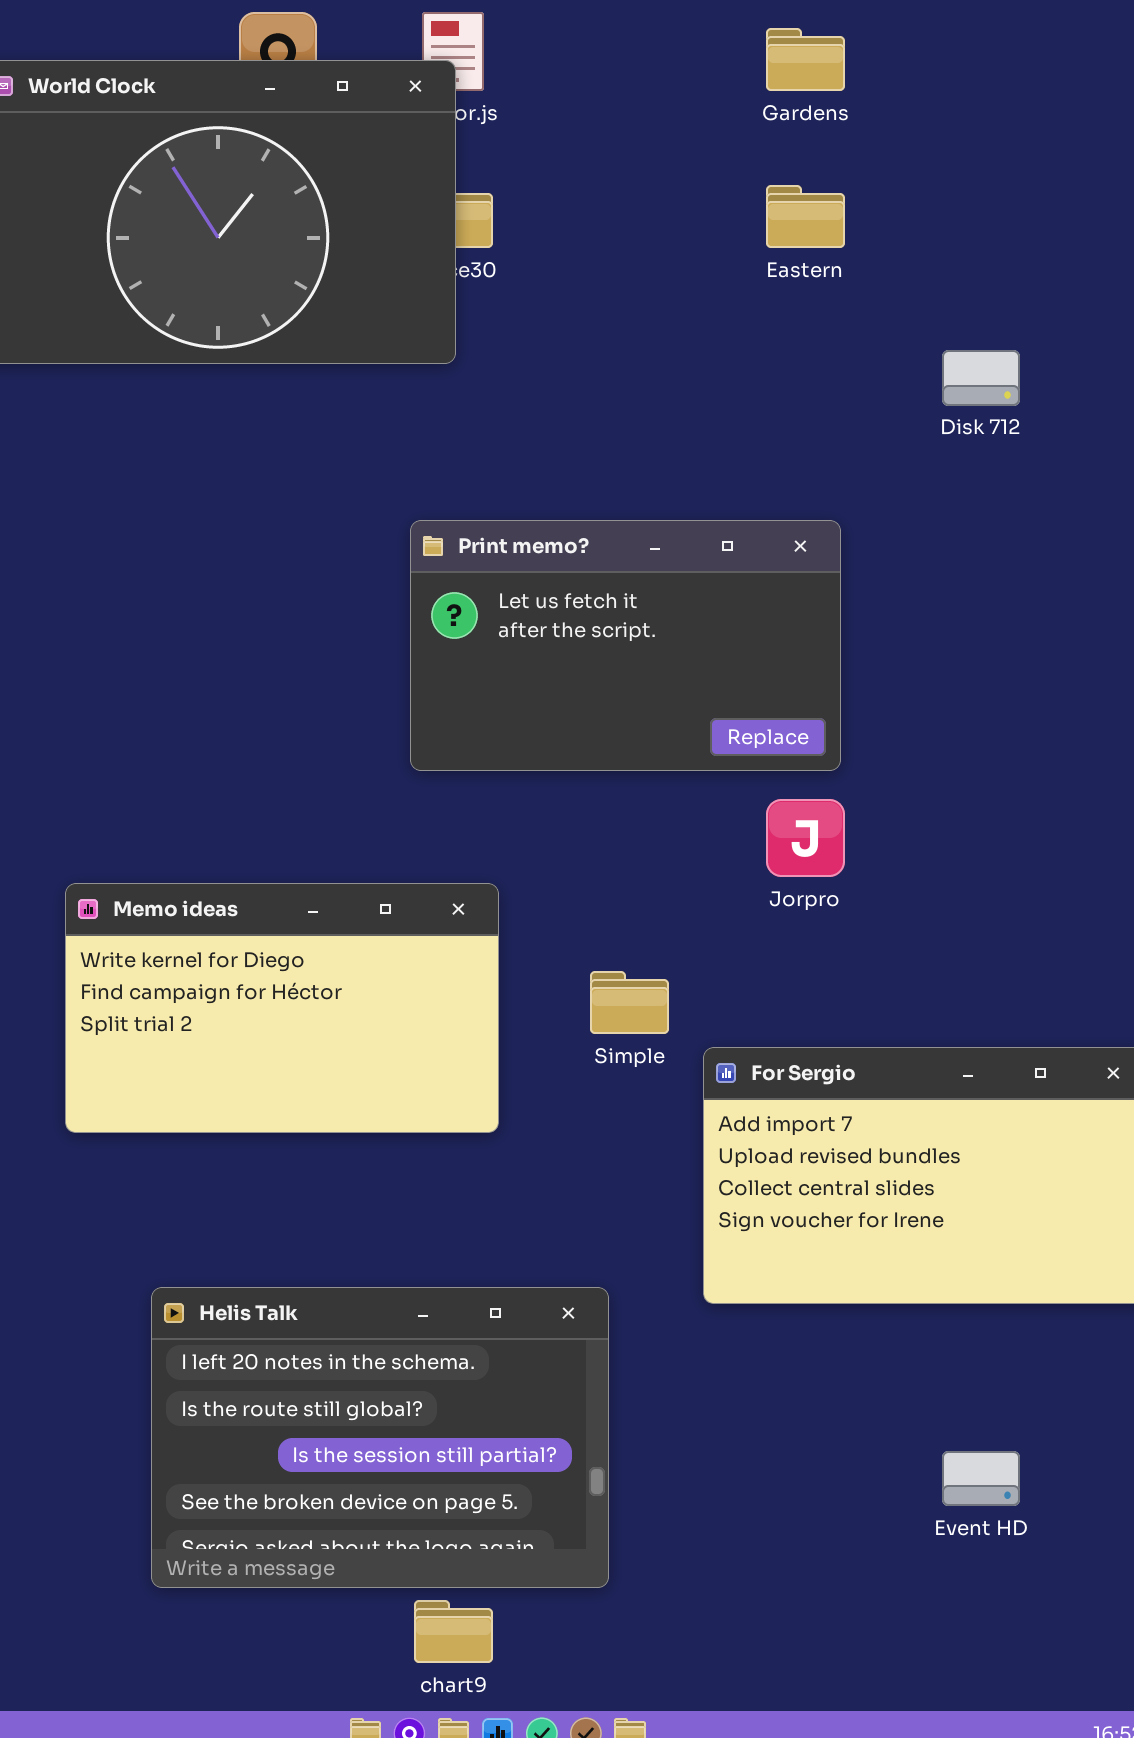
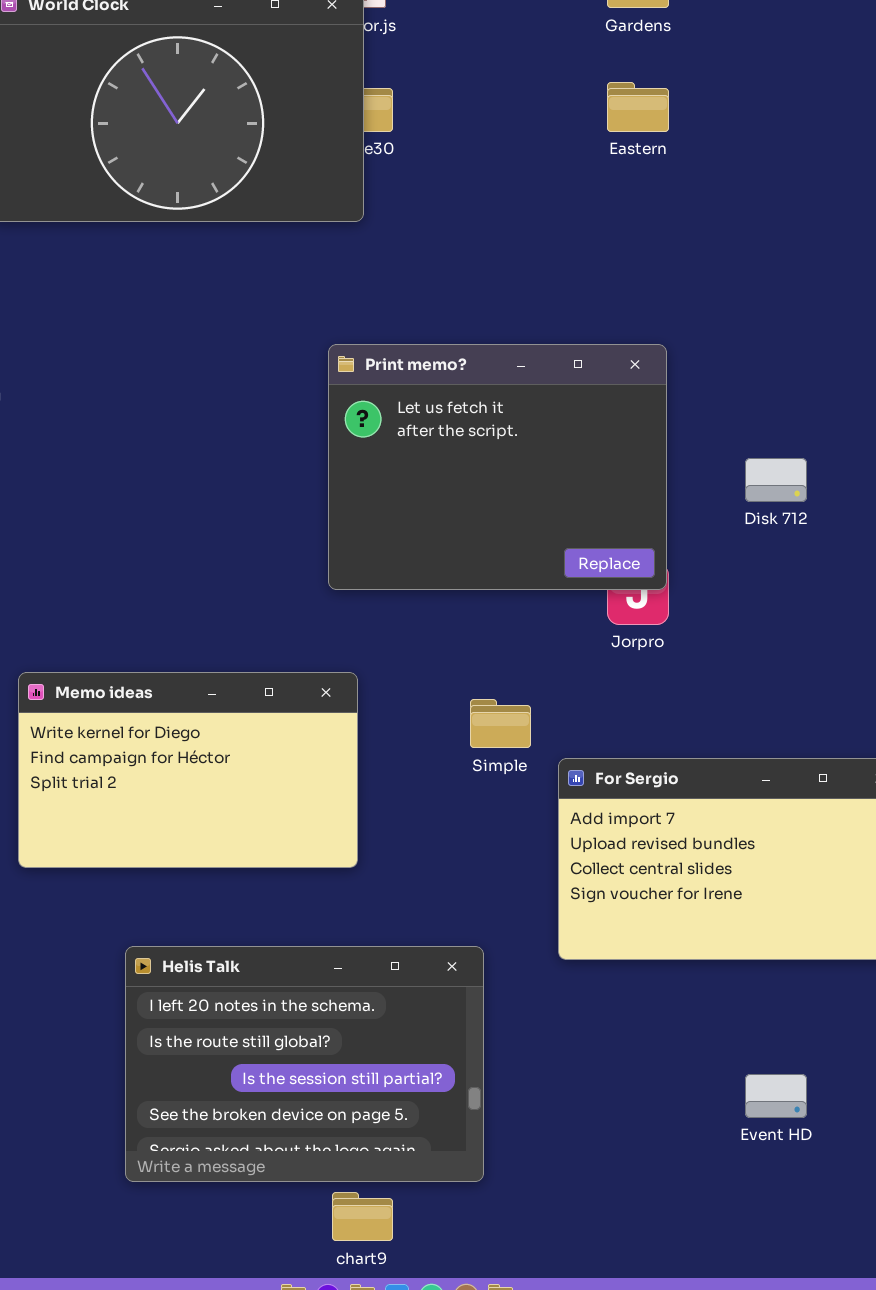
Disk 712: [942,350,1020,406] -> [745,458,807,502], moved
Print memo?: [410,520,841,771] -> [328,344,667,590], resized
Memo ideas: [65,883,499,1133] -> [18,672,358,868], moved

